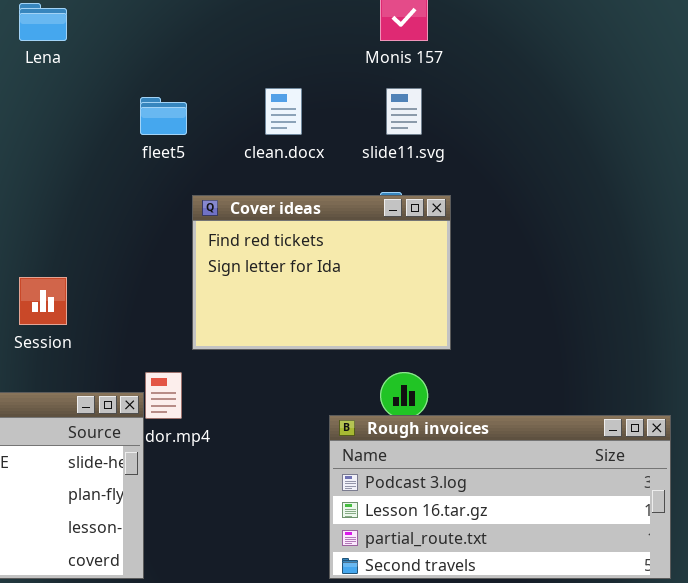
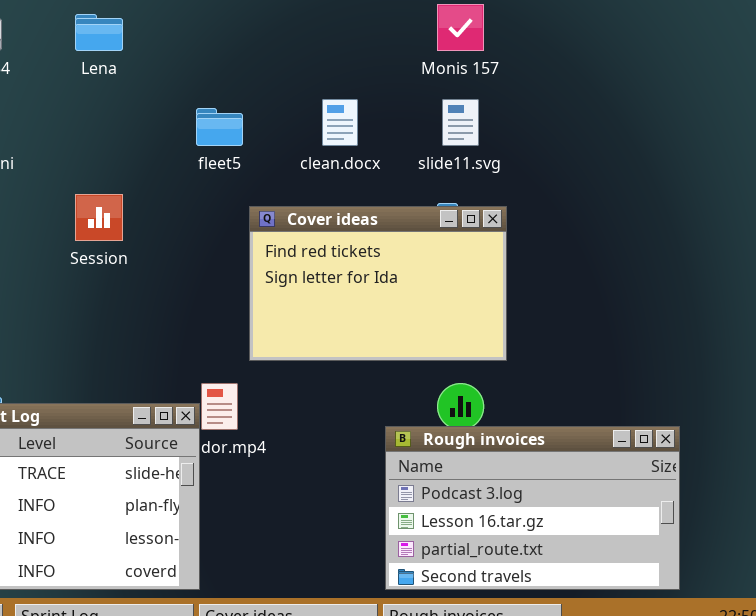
Session: [19,277,67,325] -> [75,194,123,241], moved
Rough invoices: [329,415,671,579] -> [385,426,680,590], resized

